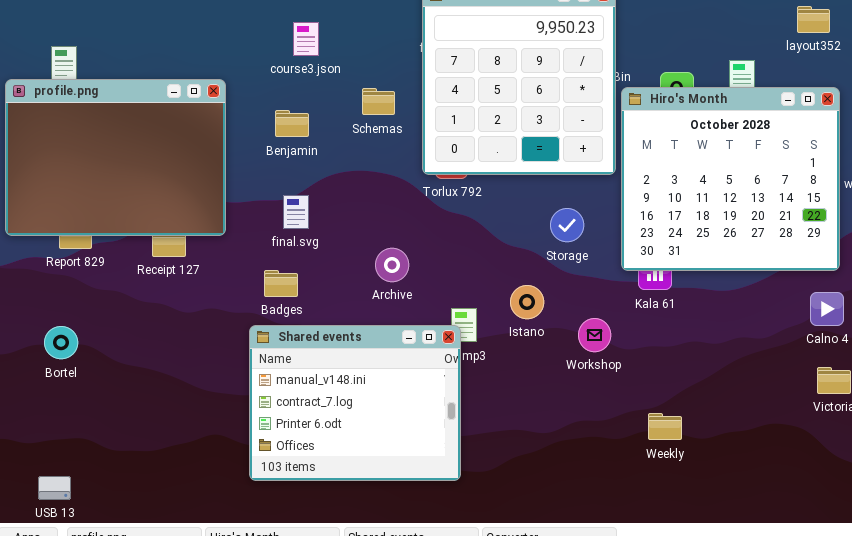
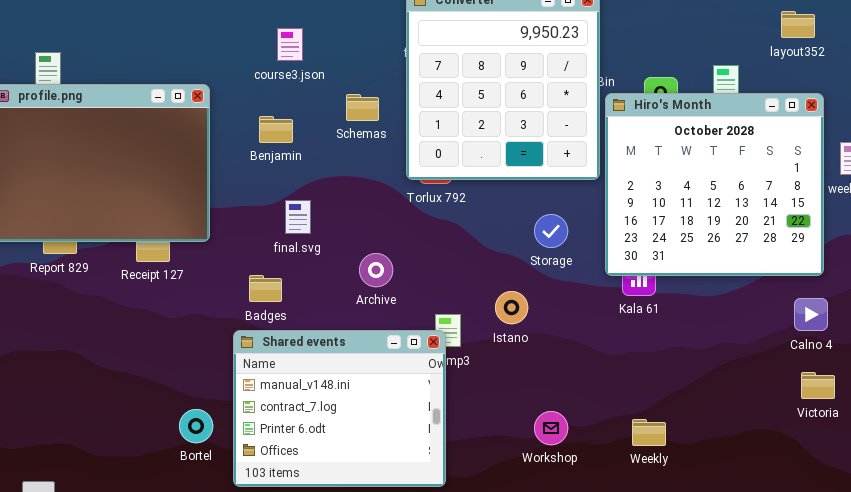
final.svg: [283,195,309,229] -> [285,200,311,234], moved
Workshop: [578,318,611,352] -> [534,411,568,445], moved
Bortel: [44,326,78,359] -> [179,409,213,443], moved

